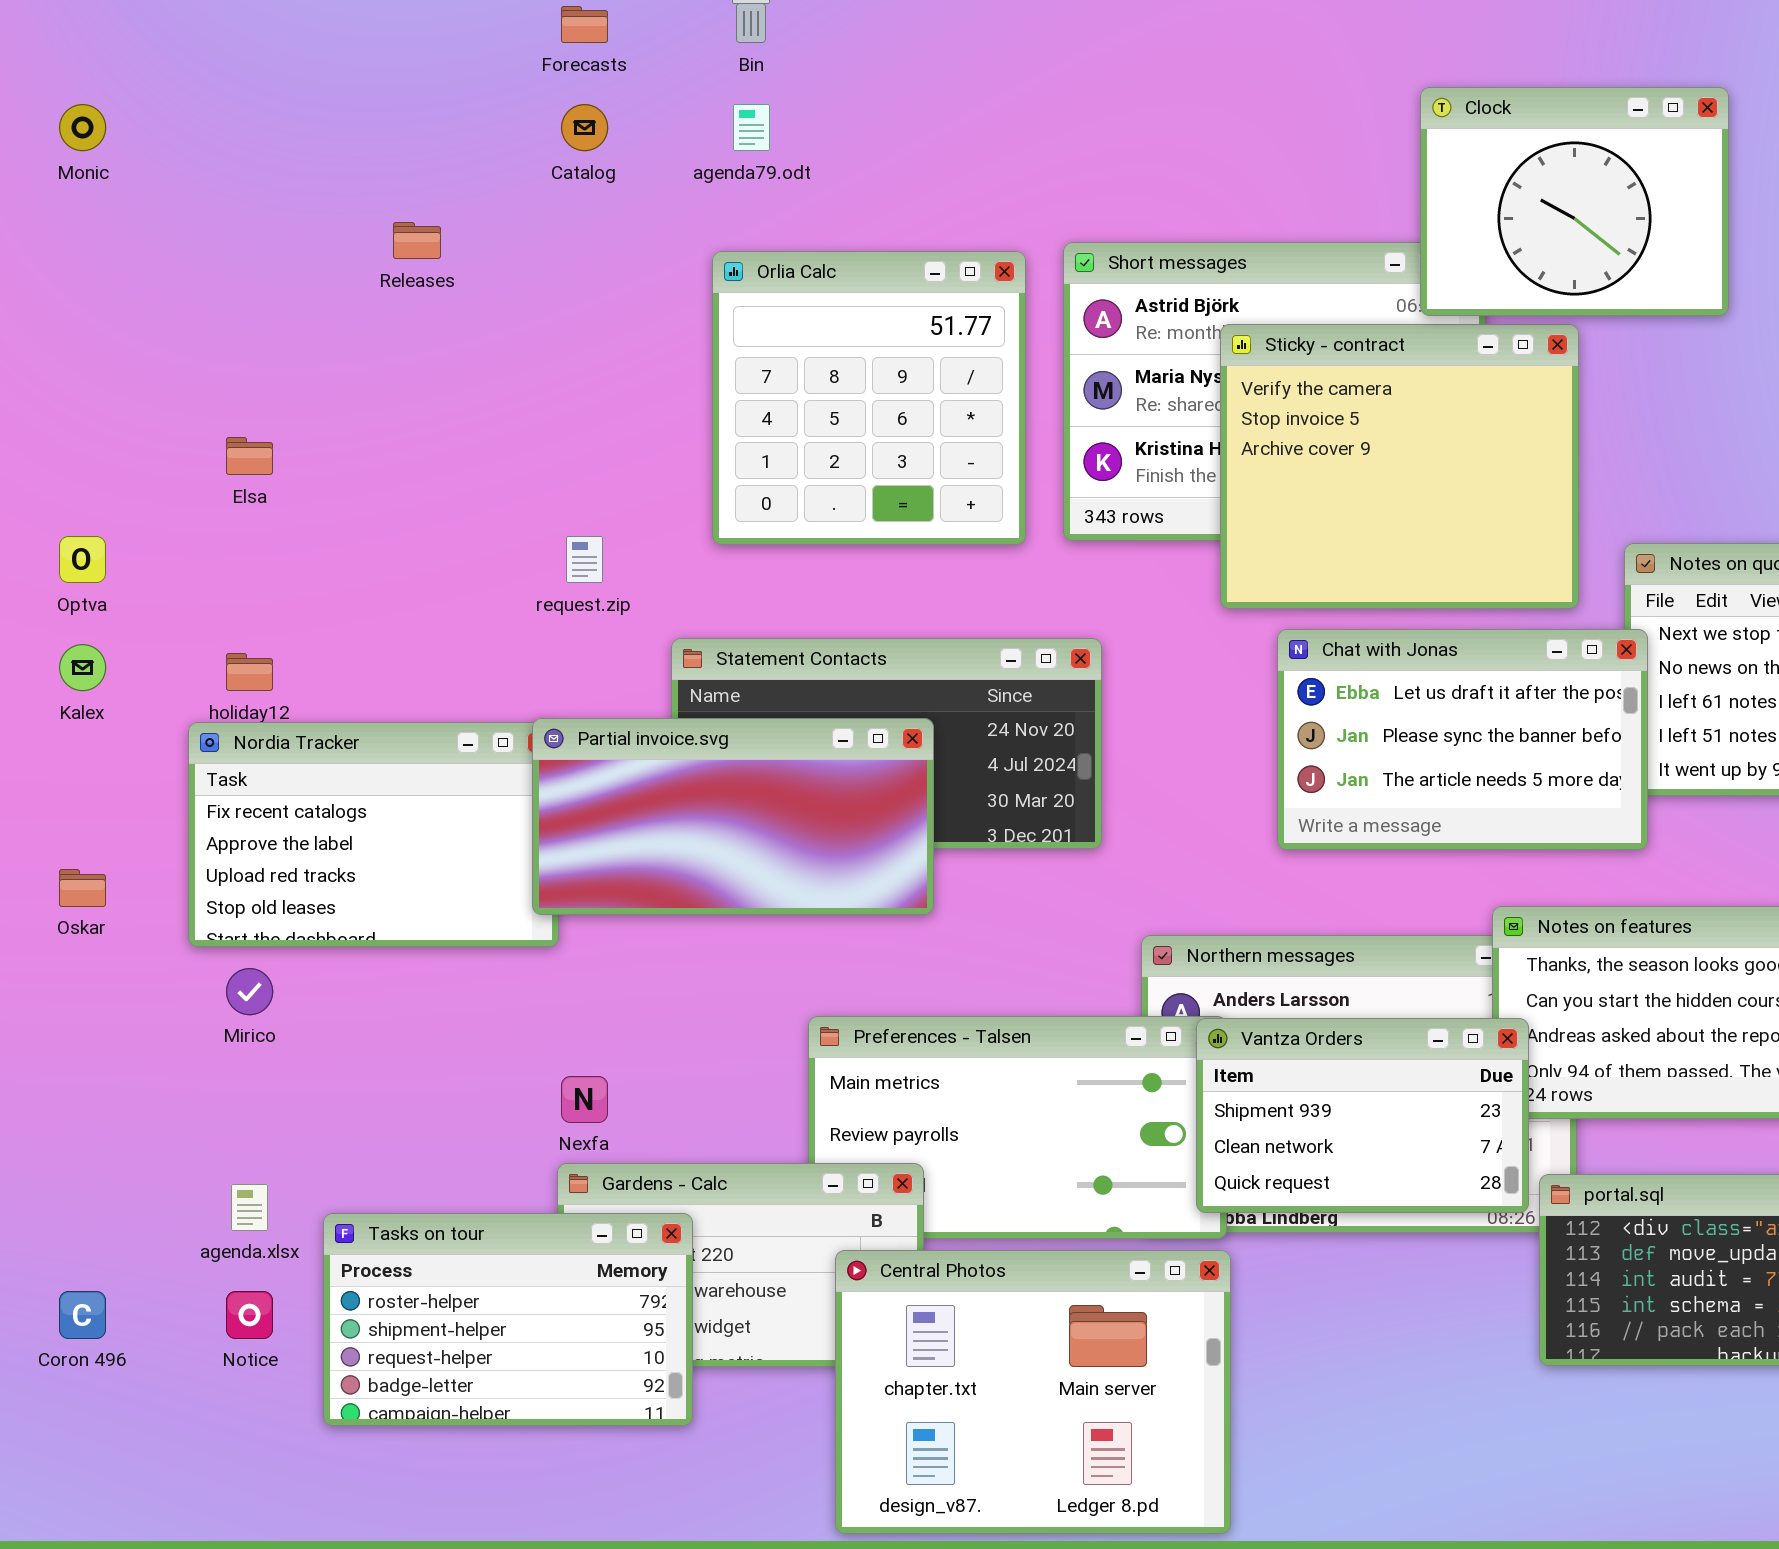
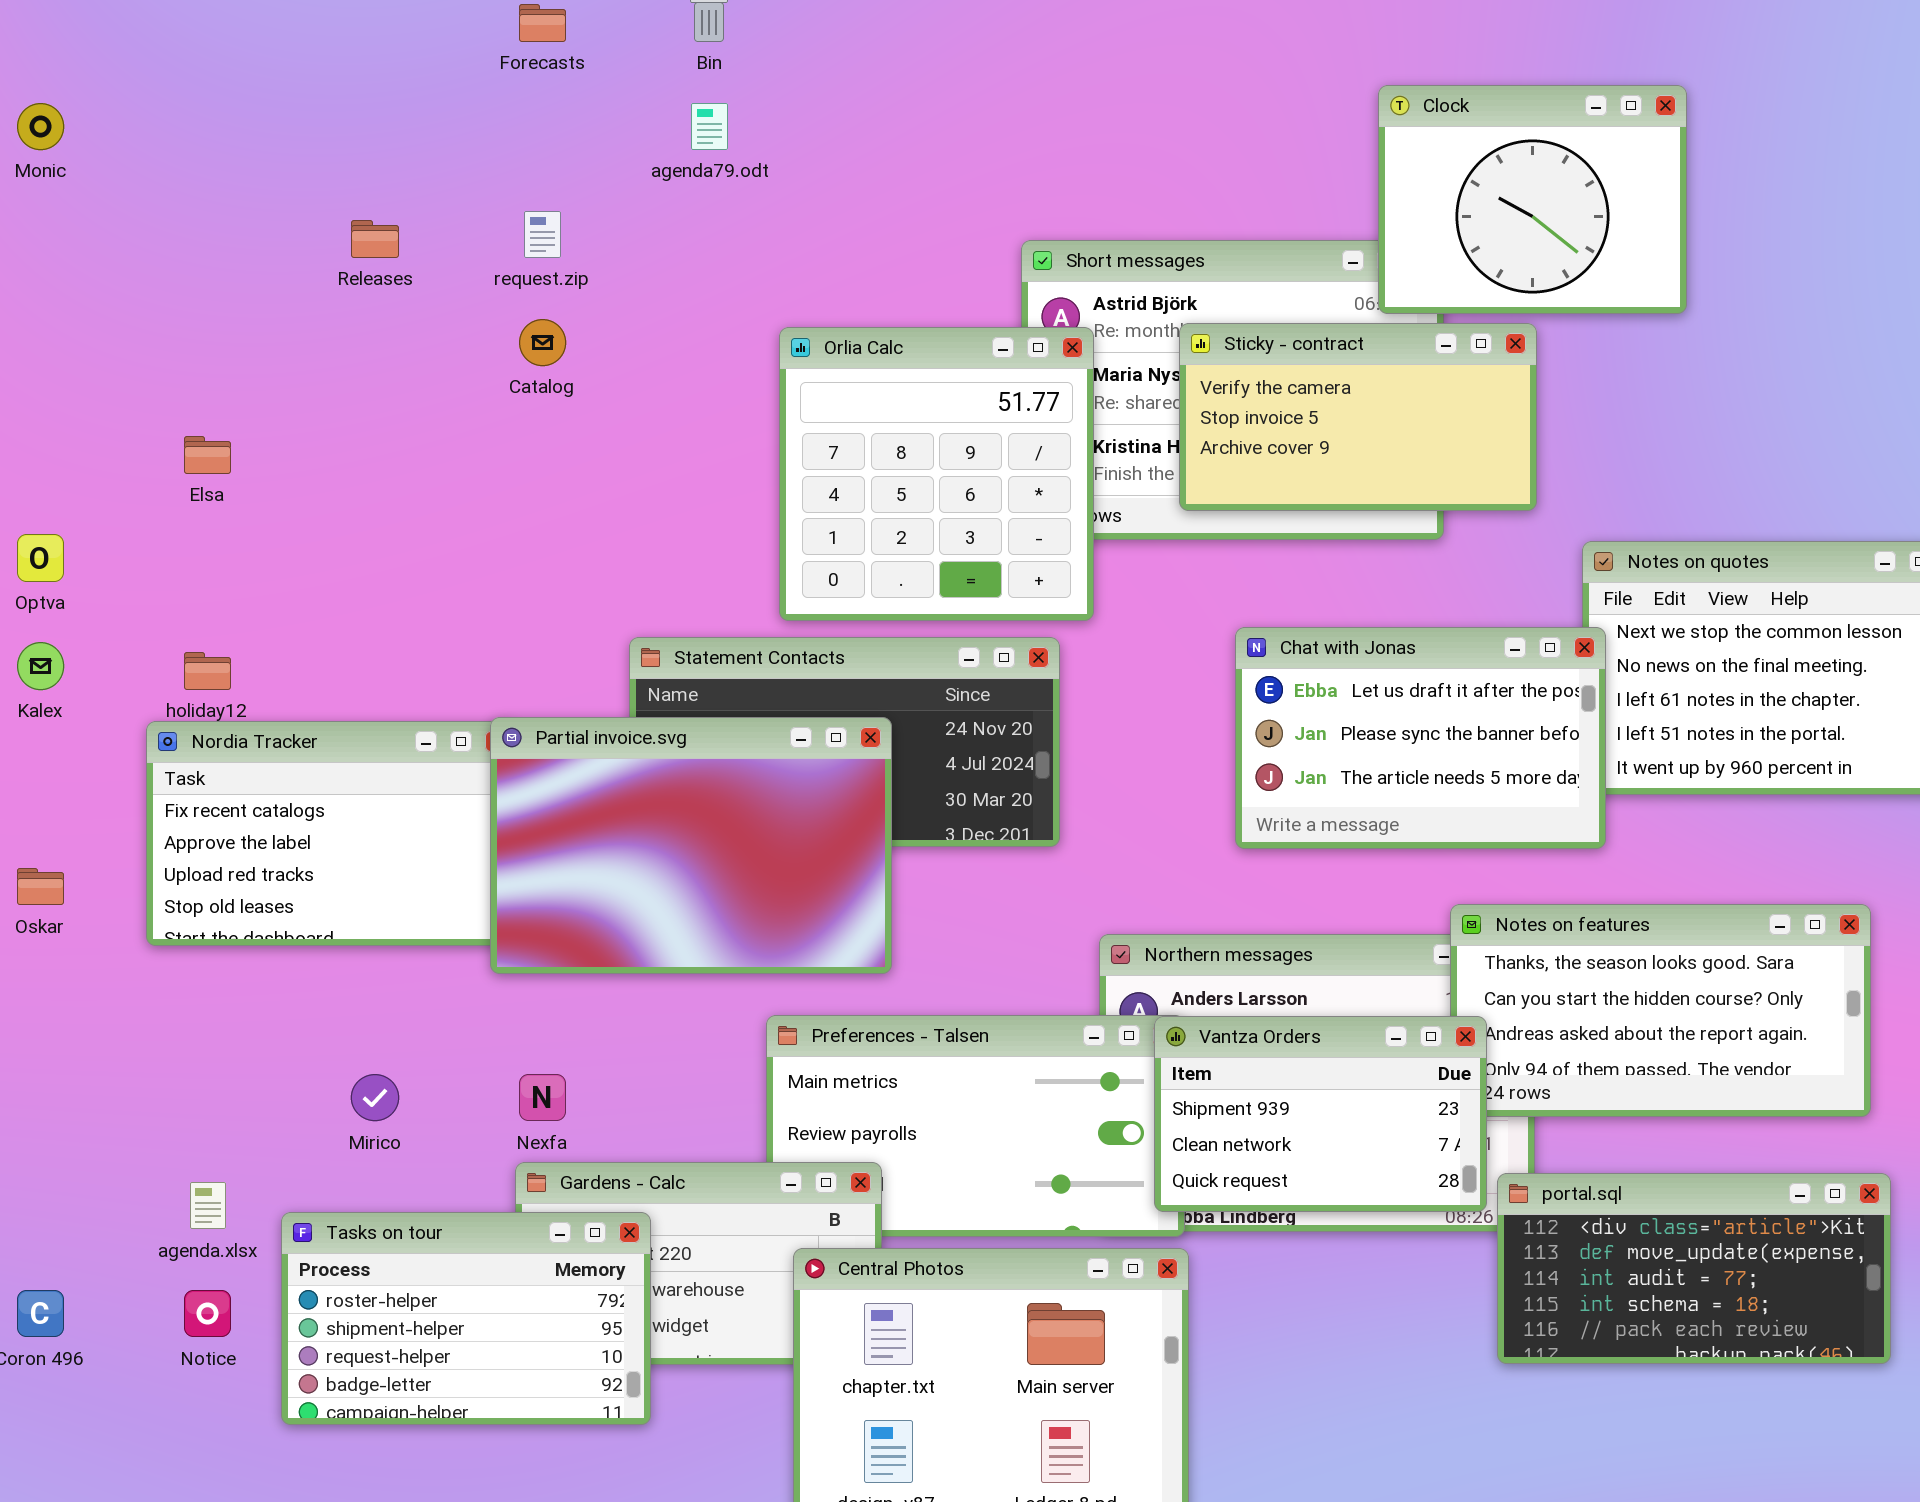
Catalog: [561,104,608,151] -> [519,319,566,366], moved
Orlia Calc: [712,251,1026,545] -> [779,327,1094,621], moved
Sticky - contract: [1220,324,1579,609] -> [1179,323,1537,511], resized
request.zip: [566,536,603,583] -> [524,211,561,258], moved
Partial invoice.svg: [532,718,934,915] -> [490,717,892,974], resized
Mirico: [226,968,273,1015] -> [351,1074,399,1121], moved

